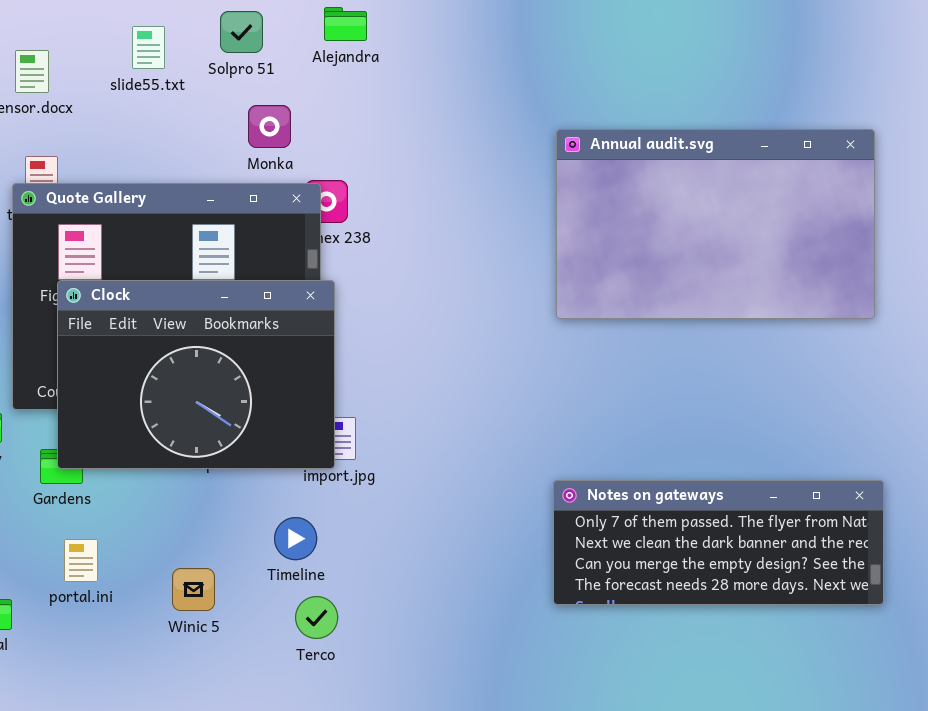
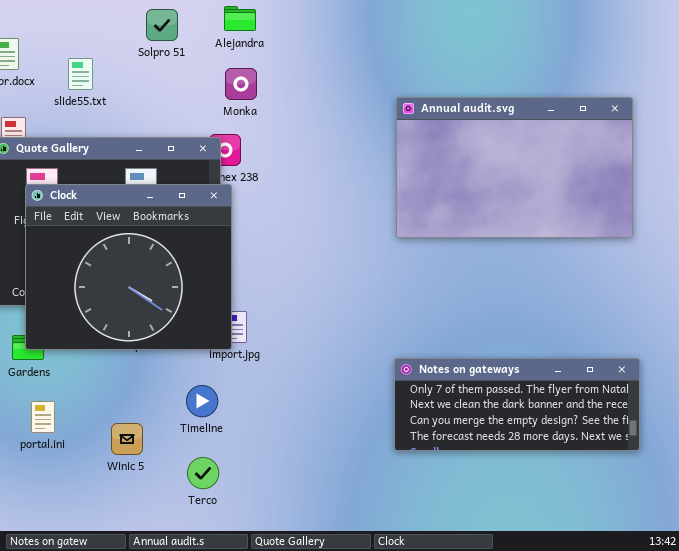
slide55.txt: [132,26,165,69] -> [68,58,93,90], moved
Monka: [248,105,291,148] -> [225,68,257,100], moved
Clock: [57,280,335,469] -> [25,184,232,350], resized
Terco: [295,596,338,639] -> [187,457,219,489], moved

